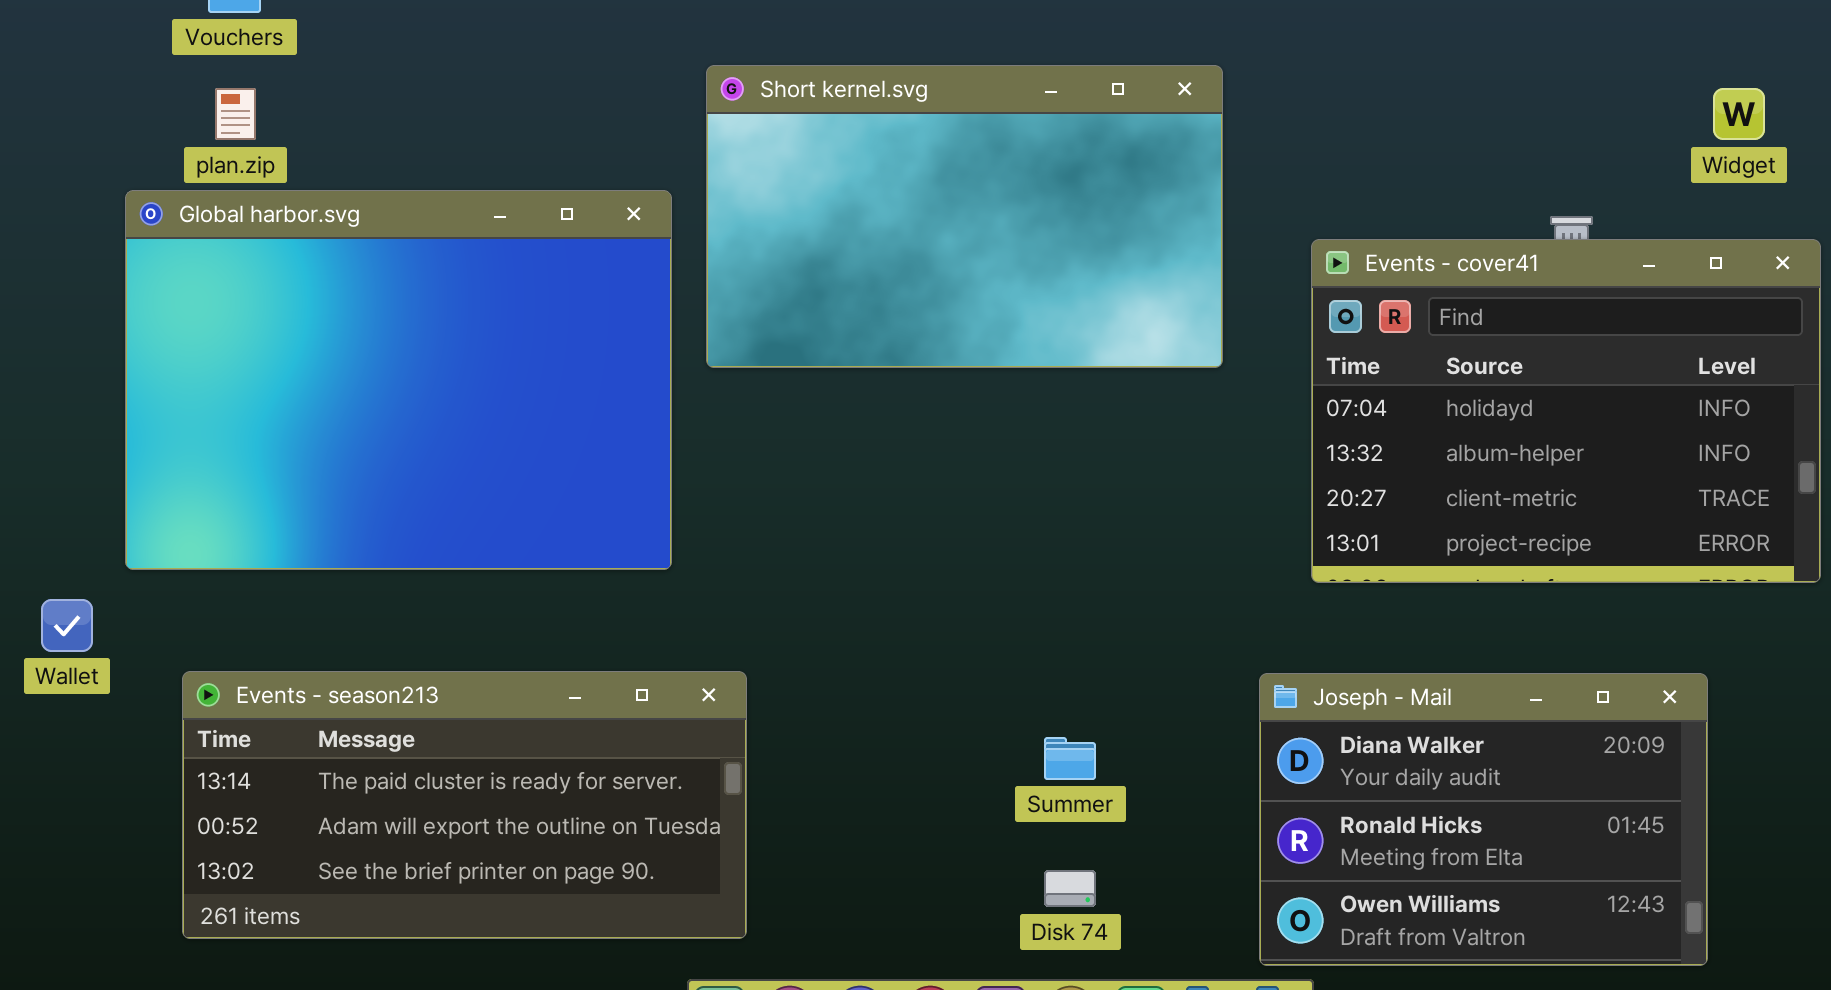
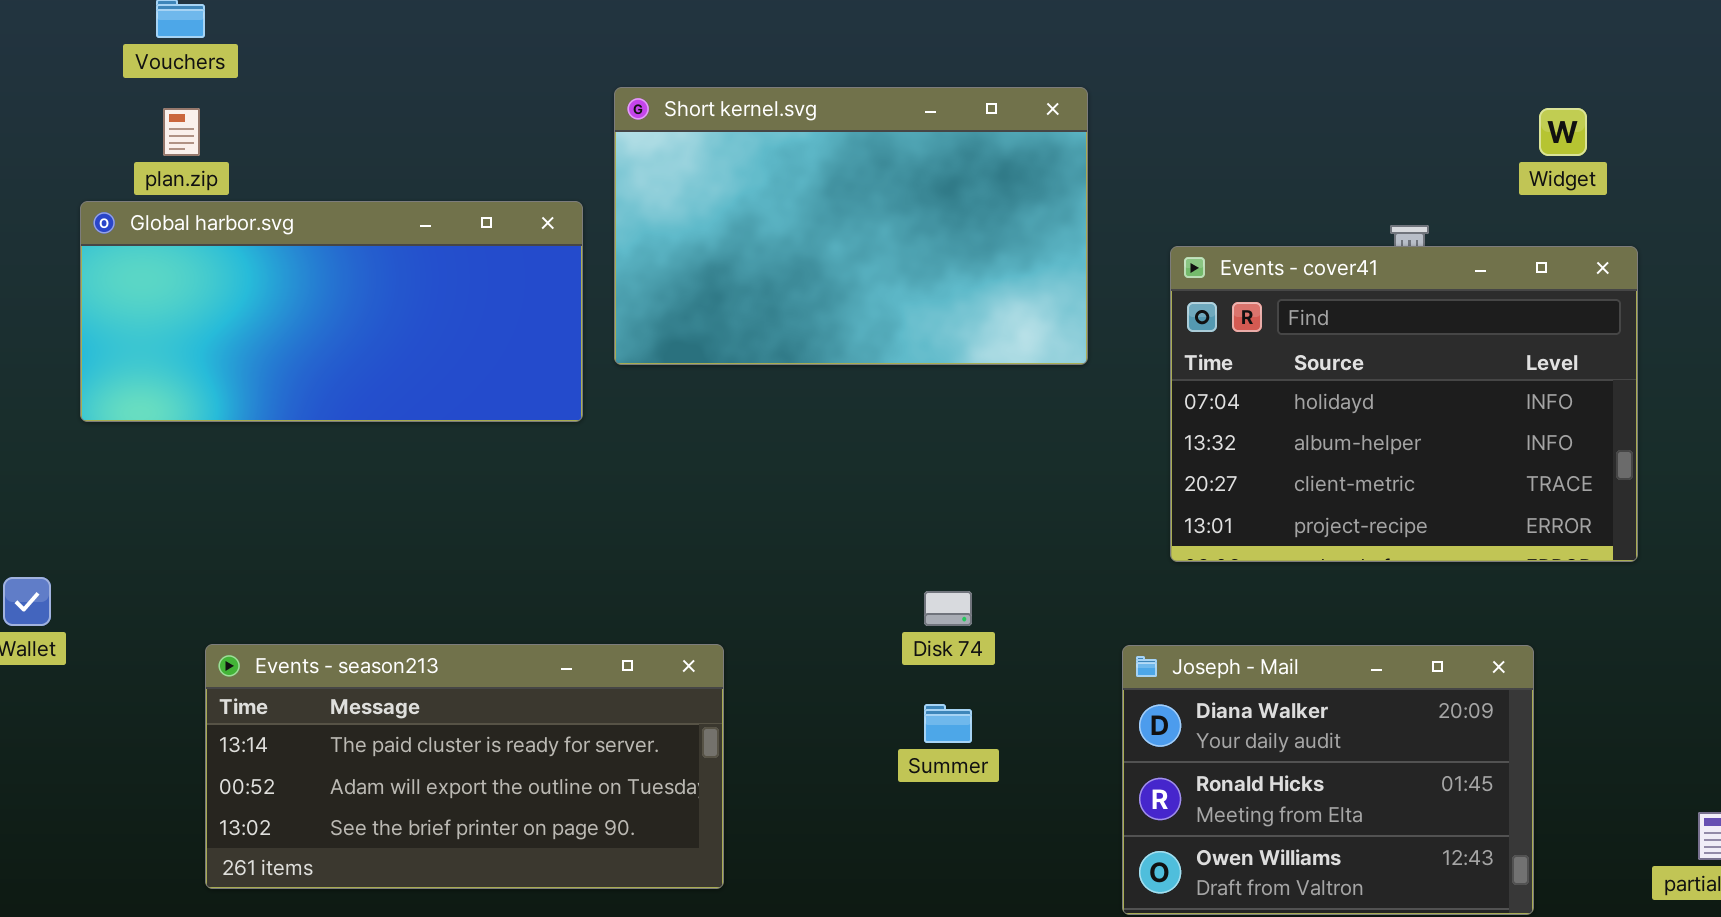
Global harbor.svg: [125,190,672,570] -> [80,201,583,422], resized
Events - season213: [182,671,747,939] -> [205,644,724,889], moved
Disk 74: [1044,870,1096,907] -> [924,591,972,626], moved

